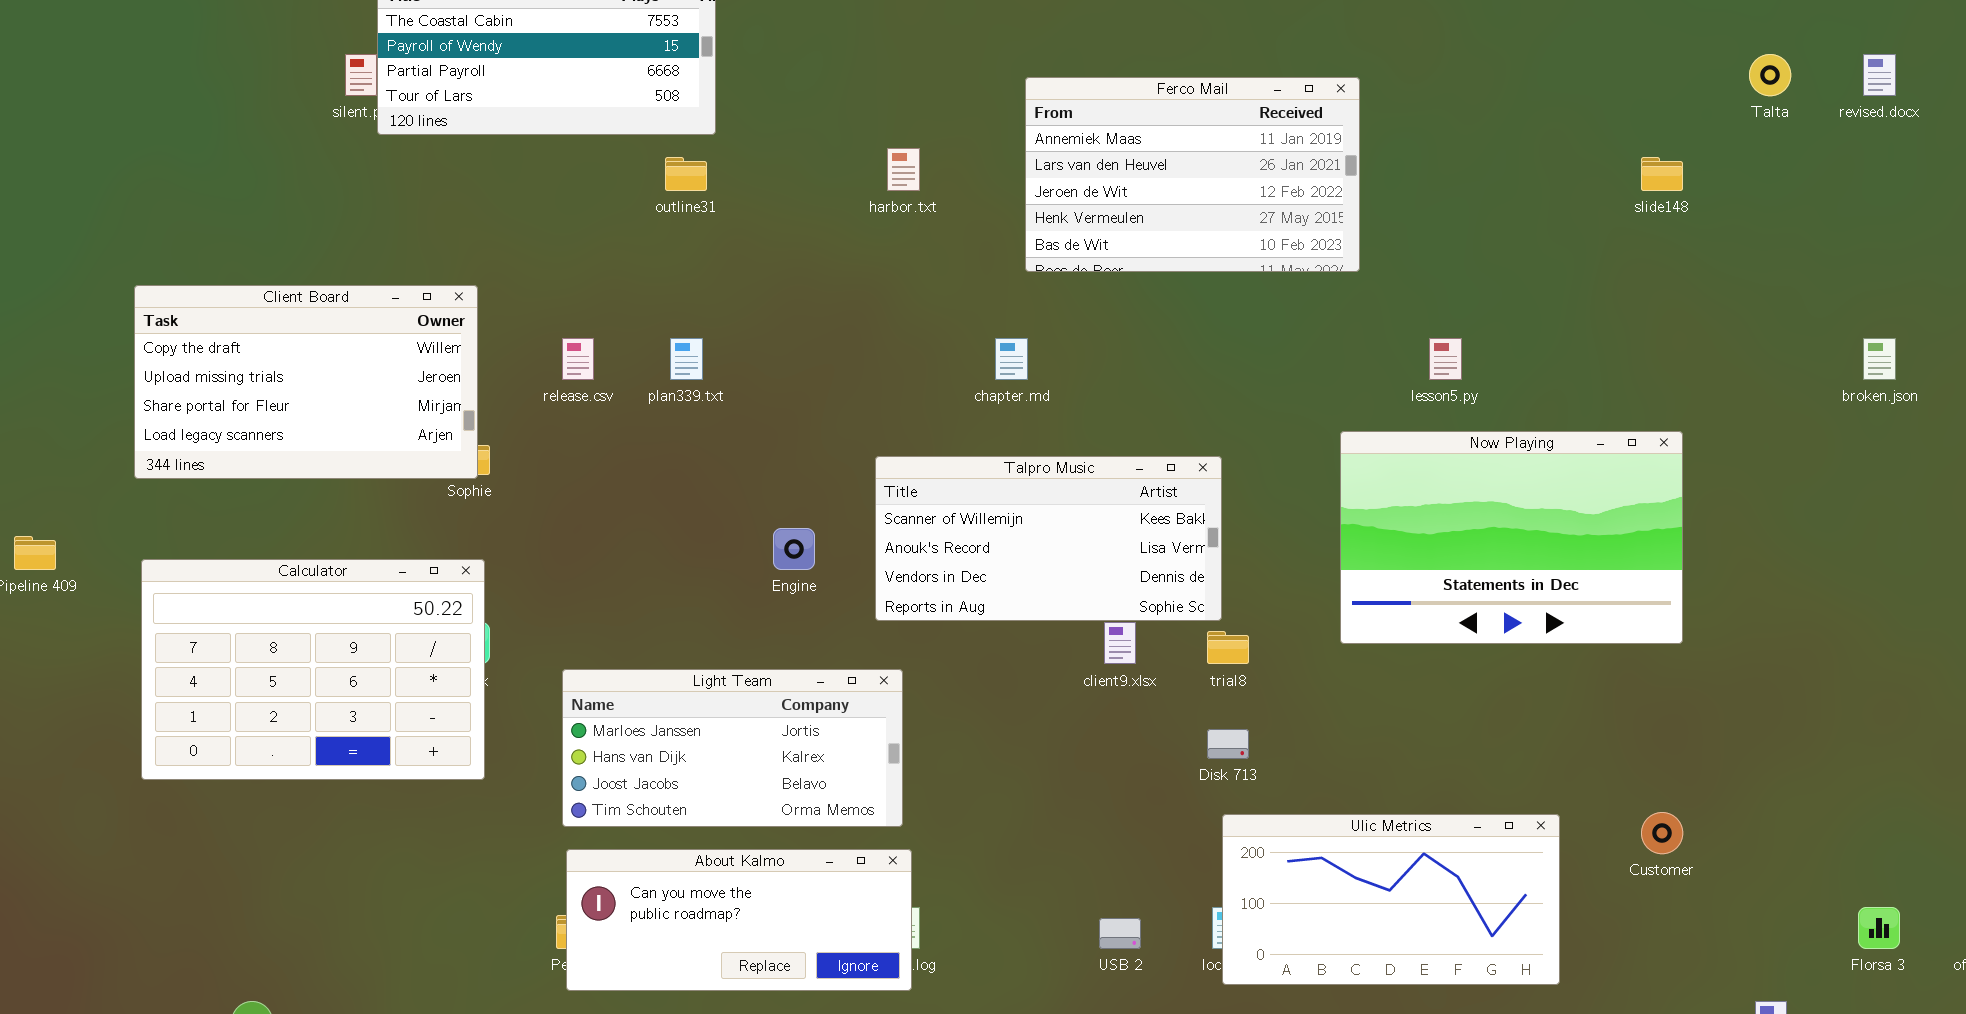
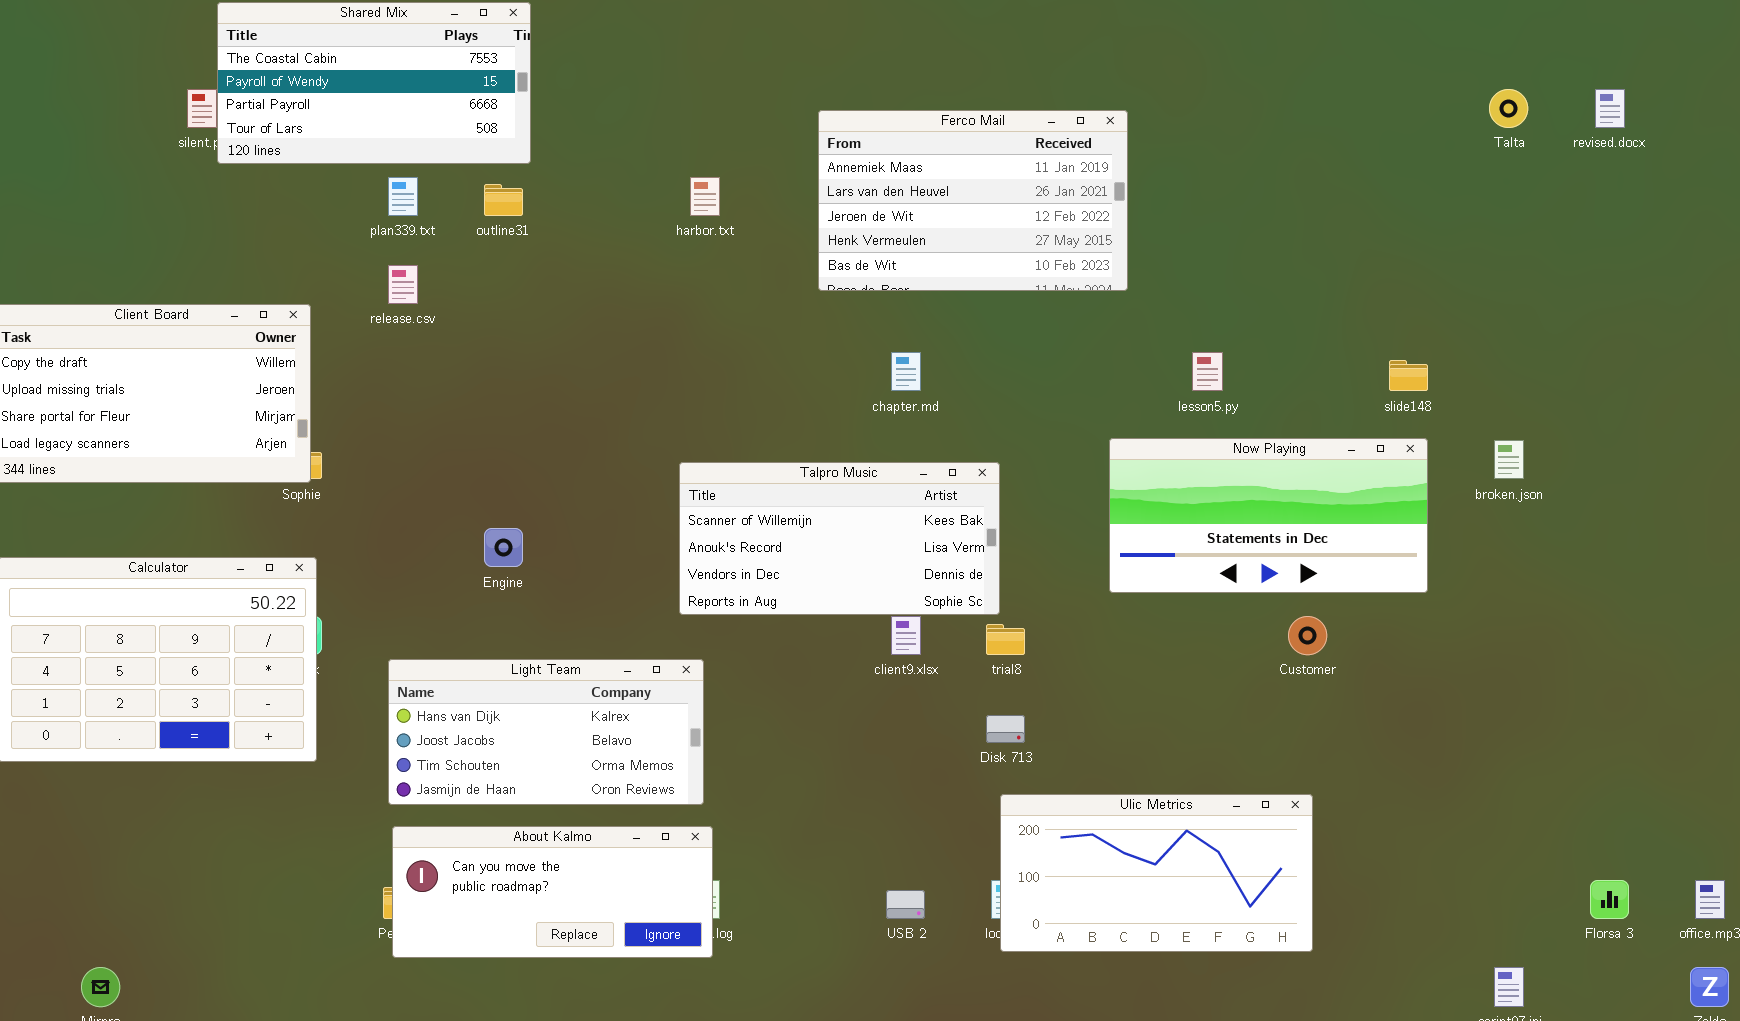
slide148: [1641,157,1683,191] -> [1389,360,1428,391], moved
release.csv: [562,338,594,380] -> [388,265,418,304], moved
plan339.txt: [670,338,703,380] -> [388,177,418,216], moved
chapter.md: [995,338,1028,380] -> [891,352,921,391], moved
broken.json: [1863,338,1896,380] -> [1494,440,1524,479], moved
Now Playing: [1340,431,1683,644] -> [1109,438,1428,593], resized
Engine: [773,528,815,570] -> [484,528,523,567], moved
Light Team: [562,669,903,827] -> [388,659,704,805], scrolled down 1 row
Customer: [1641,812,1683,854] -> [1288,616,1327,655], moved

